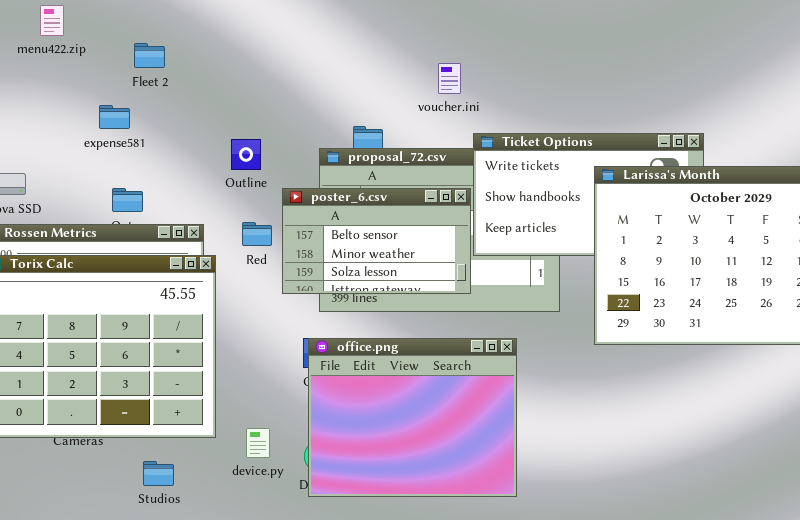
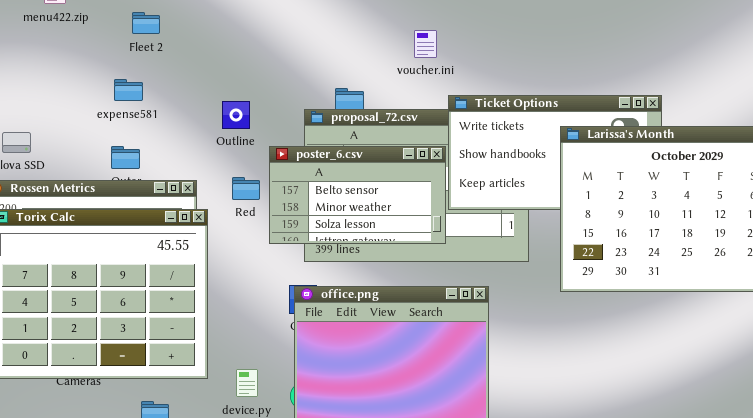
expense581: [99,105,130,129] -> [114,79,143,101], moved

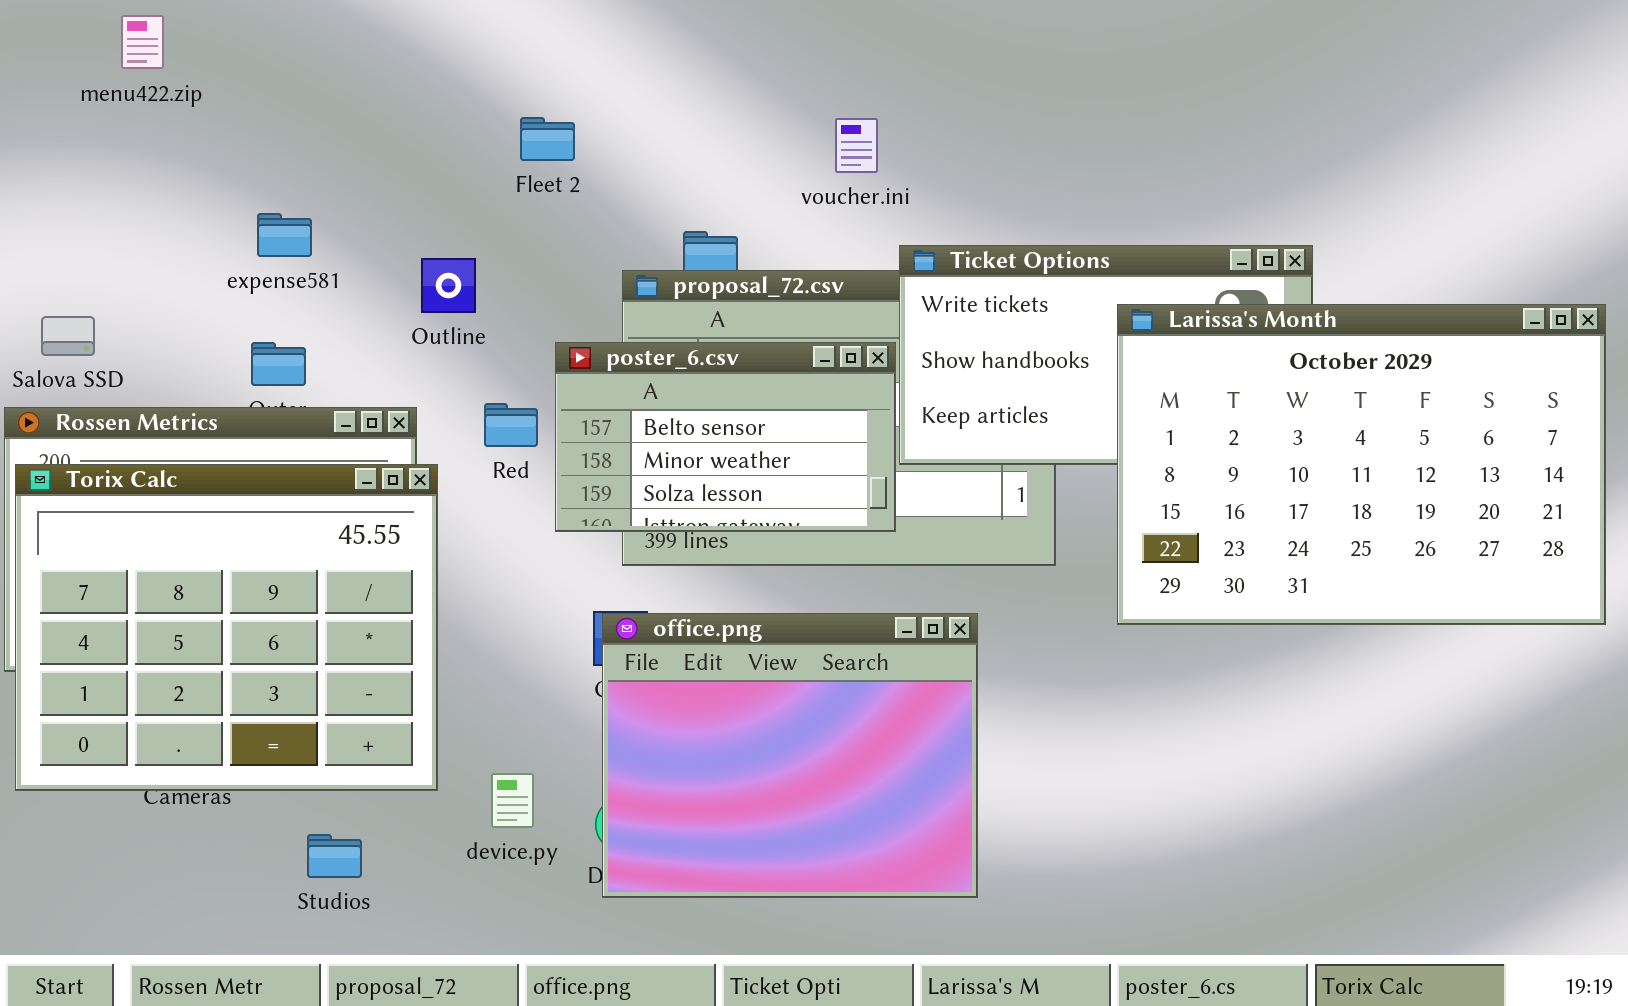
Fleet 2: [132,12,160,34] -> [520,117,575,161], moved
Outline: [222,101,250,129] -> [421,258,476,313], moved

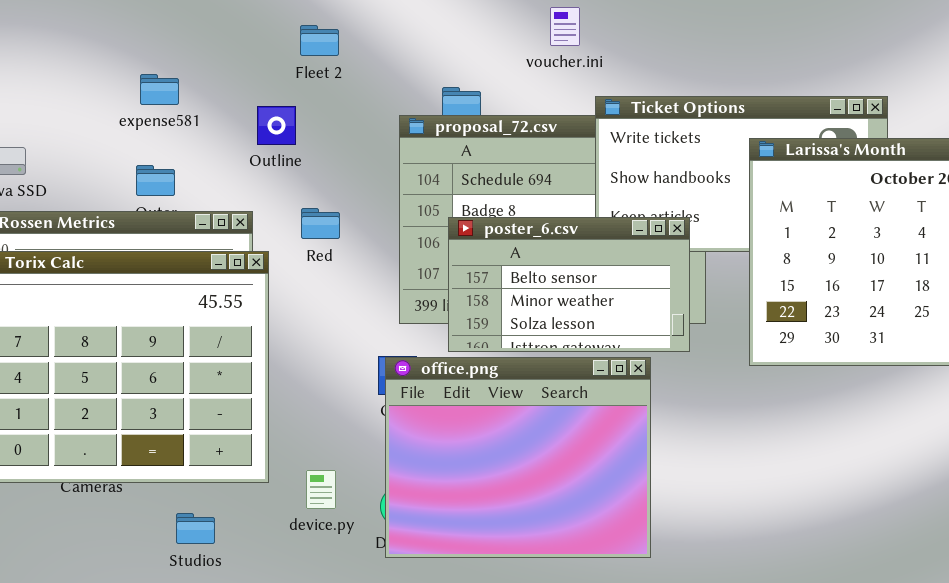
Fleet 2: [520,117,575,161] -> [300,25,339,56], moved
poster_6.csv: [555,342,896,532] -> [448,217,690,352], moved

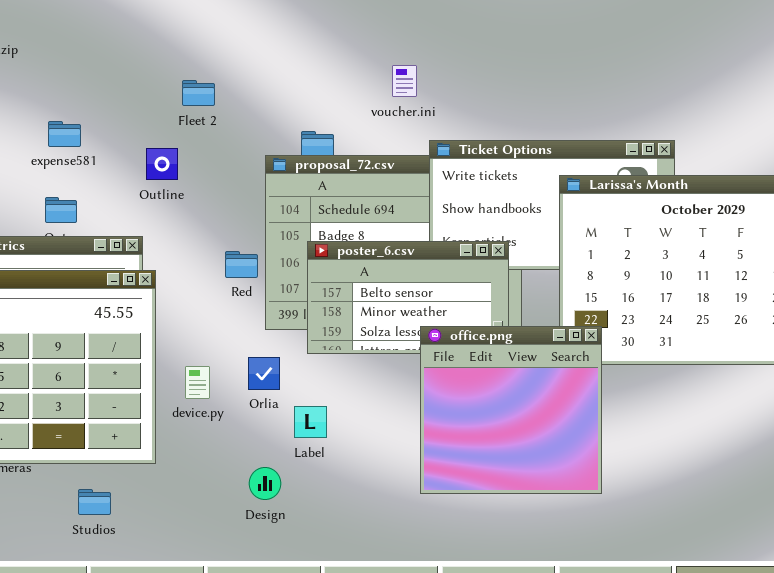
Red: [301,208,340,239] -> [225,251,258,278], moved
office.png: [385,357,651,558] -> [420,326,602,494], moved, resized
device.py: [306,470,336,509] -> [185,366,210,399], moved

